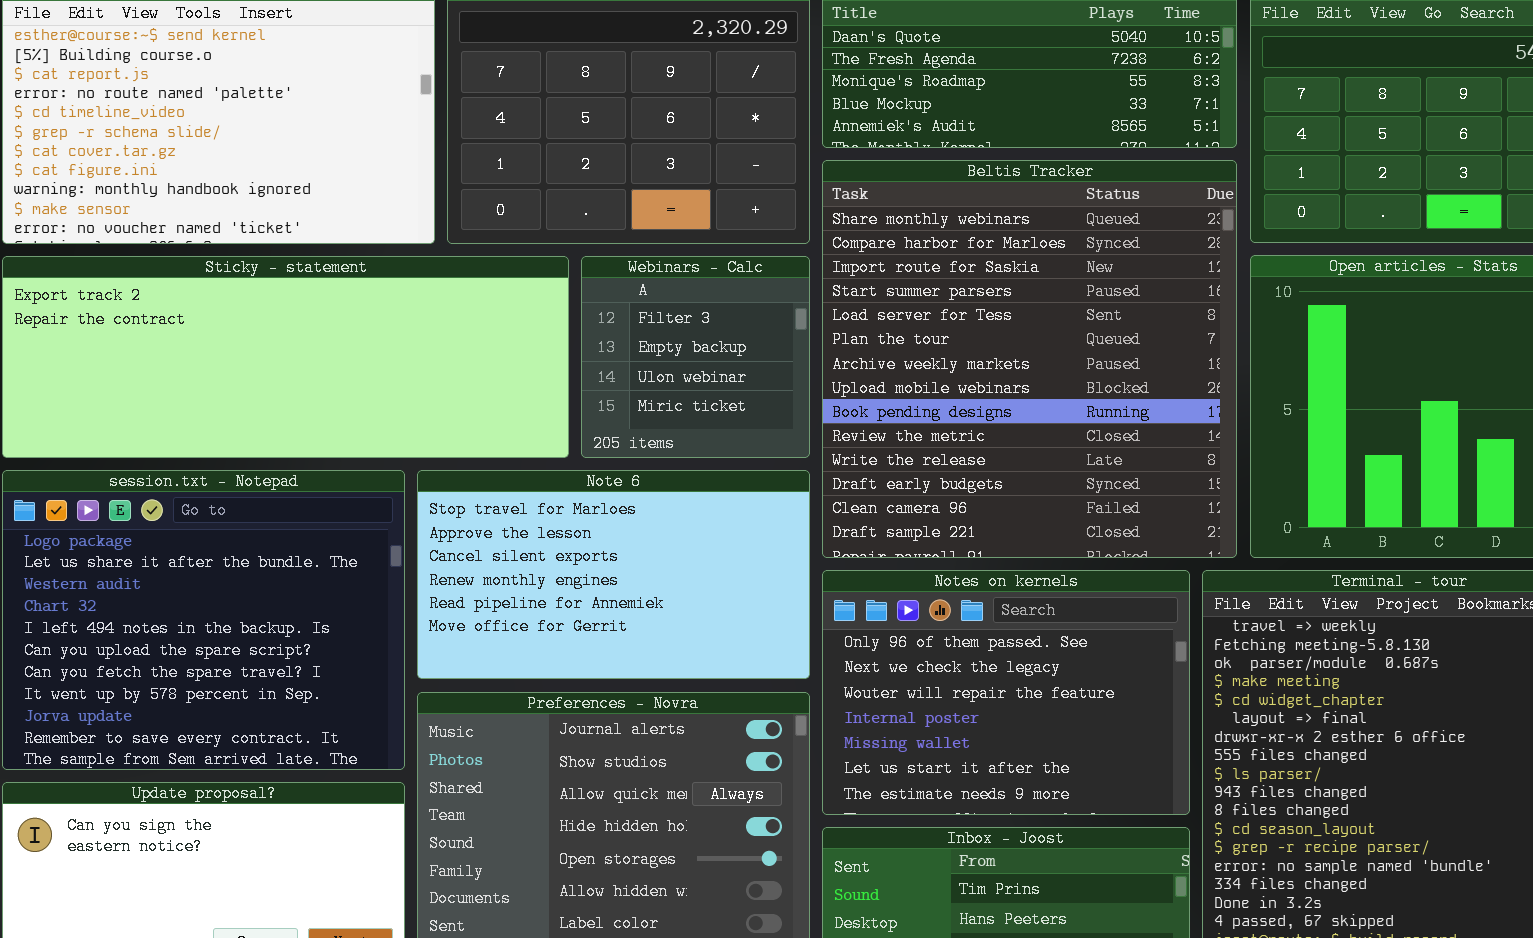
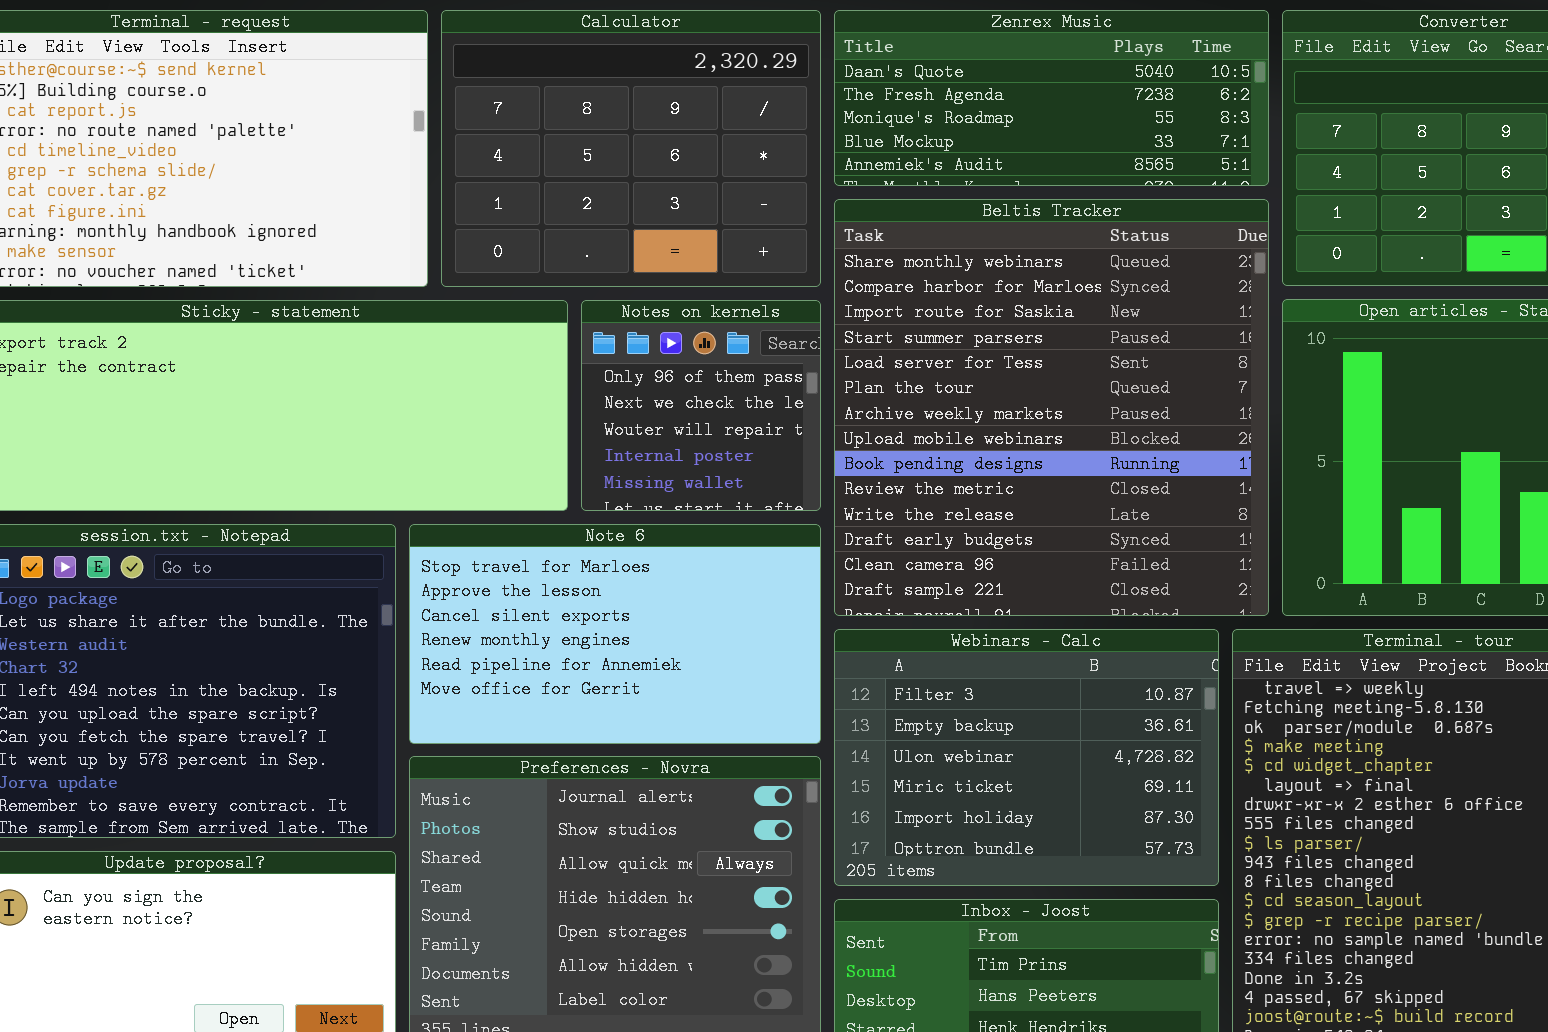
Webinars - Calc: [581,256,810,458] -> [834,629,1219,886], moved, resized
Notes on kernels: [822,570,1190,815] -> [581,300,821,511], moved, resized

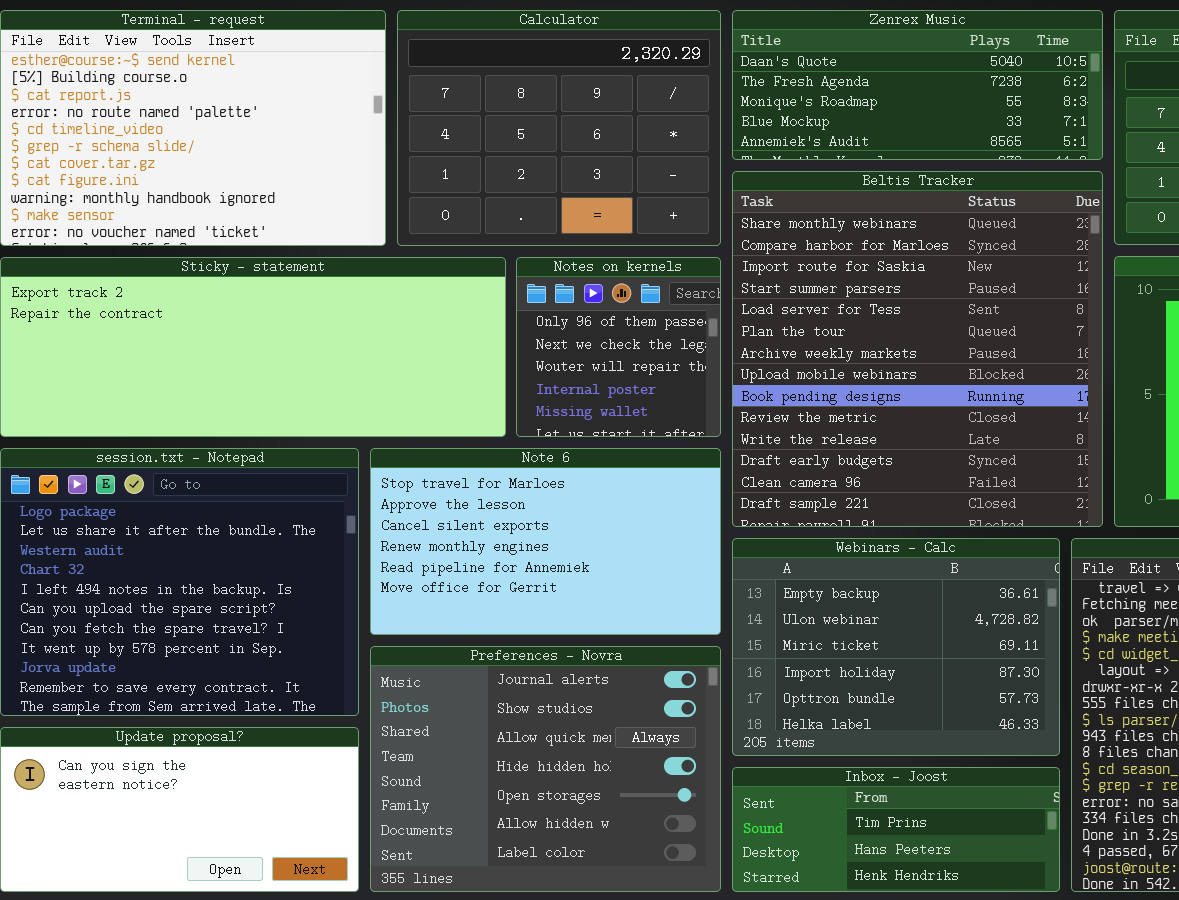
Webinars - Calc: [834,629,1219,886] -> [732,538,1060,756], scrolled down 1 row

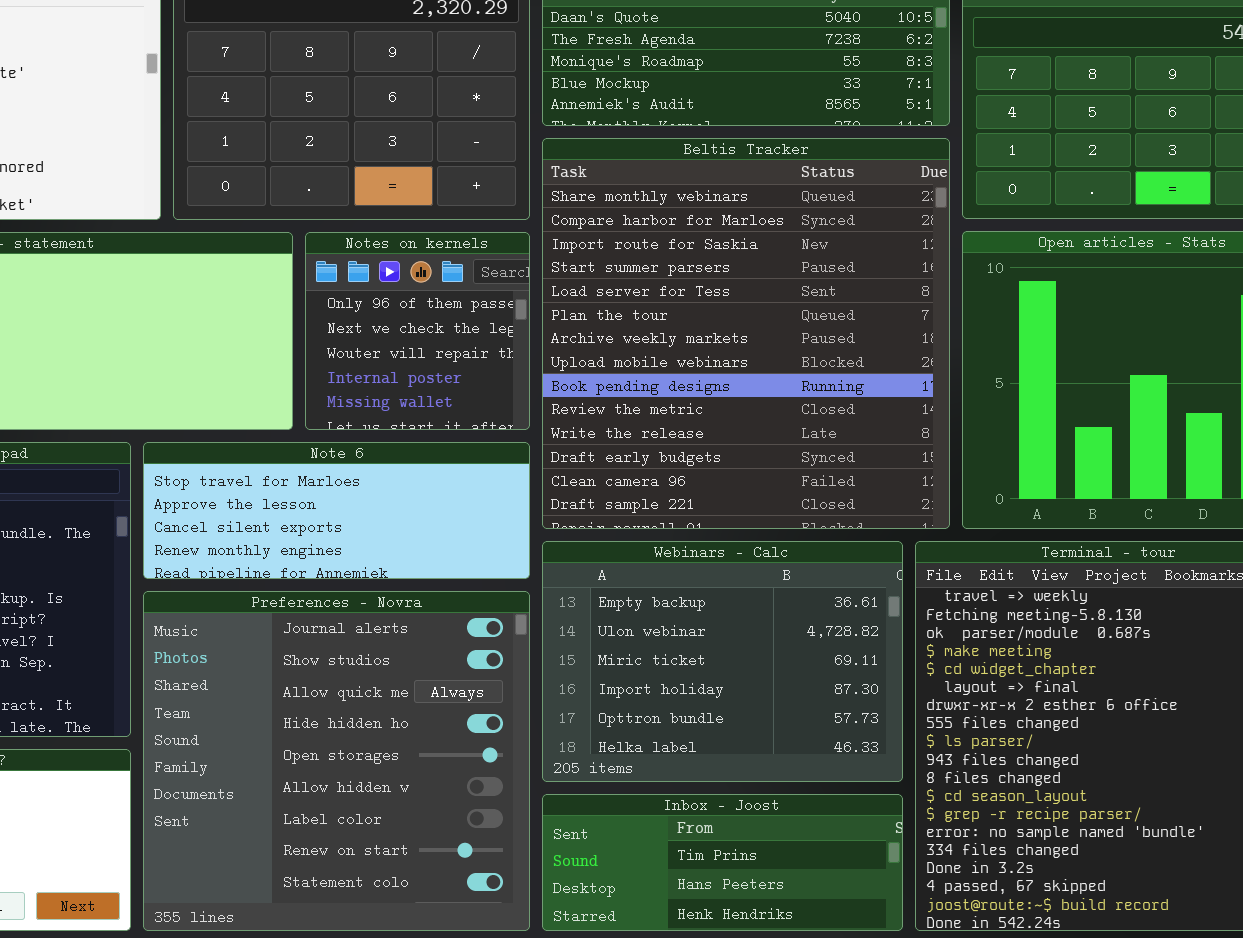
Note 6: [370,448,721,635] -> [143,442,530,579], resized
Preferences - Novra: [370,646,721,892] -> [143,591,530,931], resized

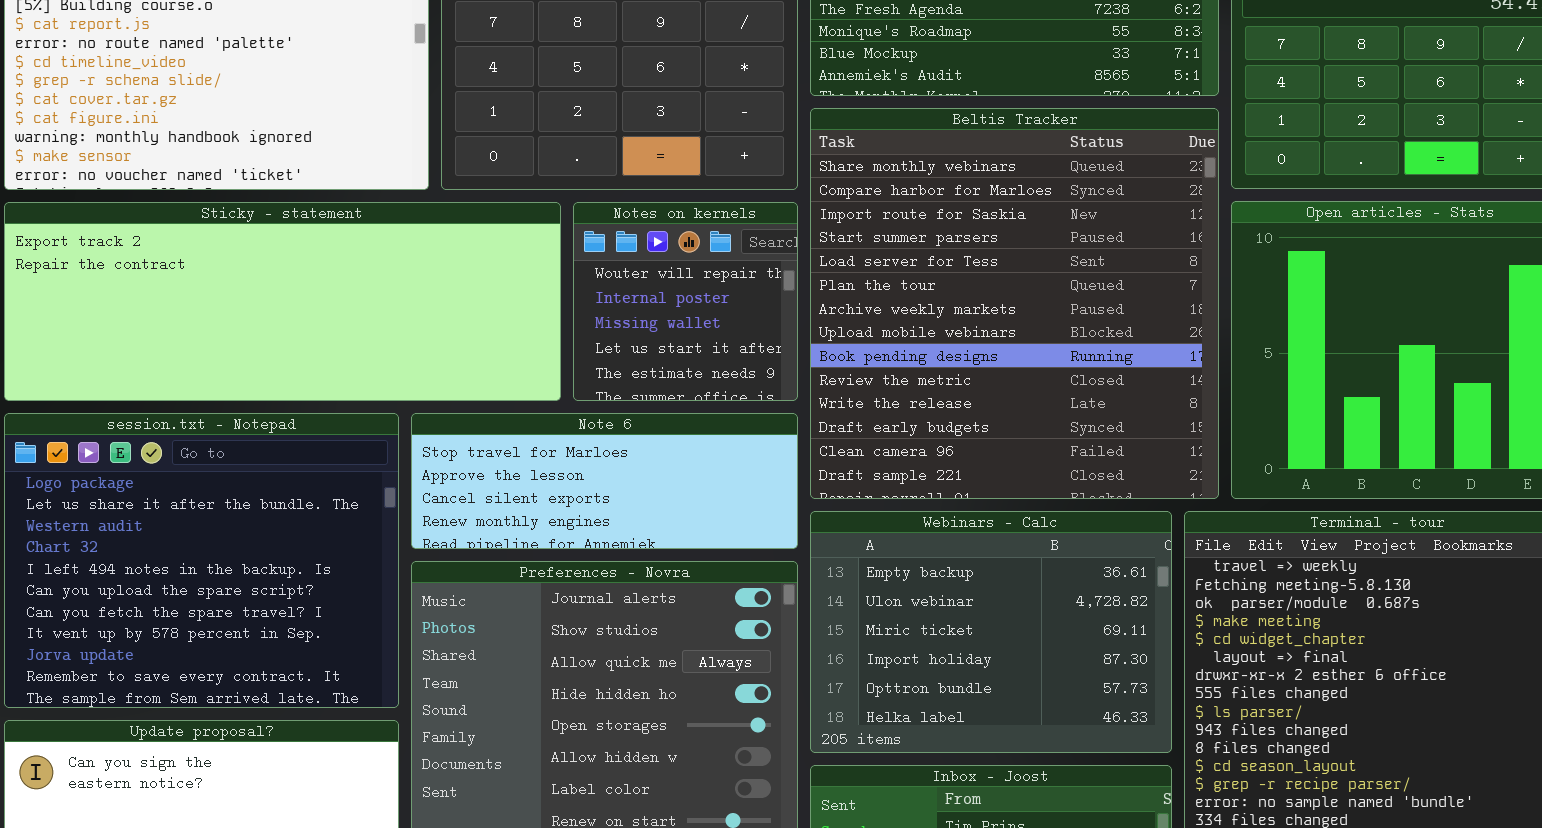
Notes on kernels: [305,232,530,430] -> [573,202,798,401], scrolled down 2 rows

